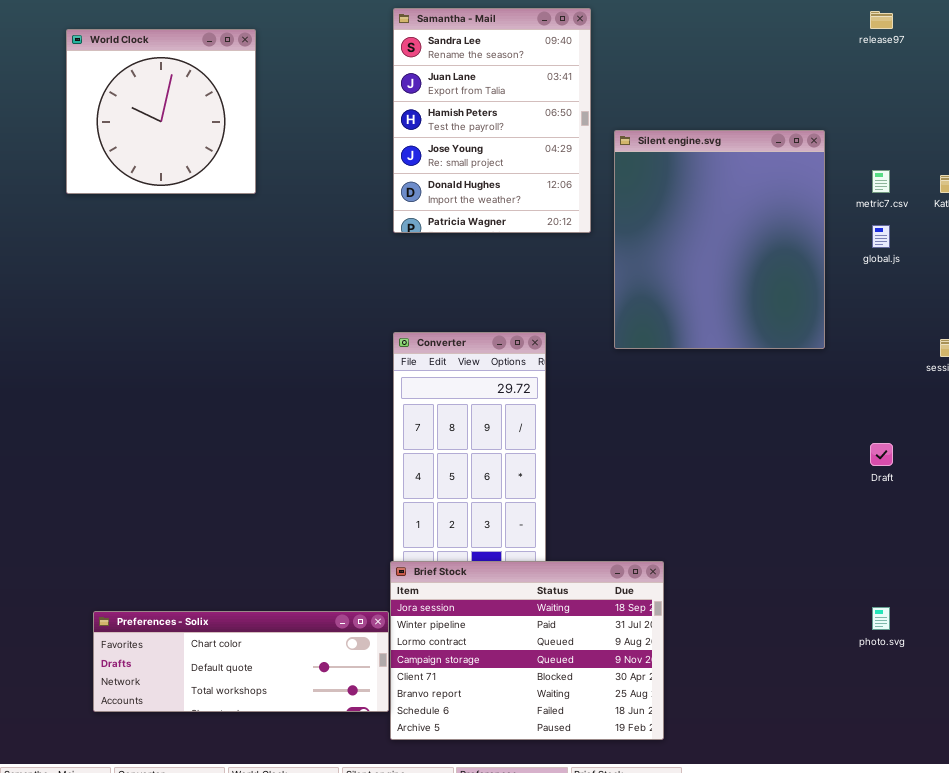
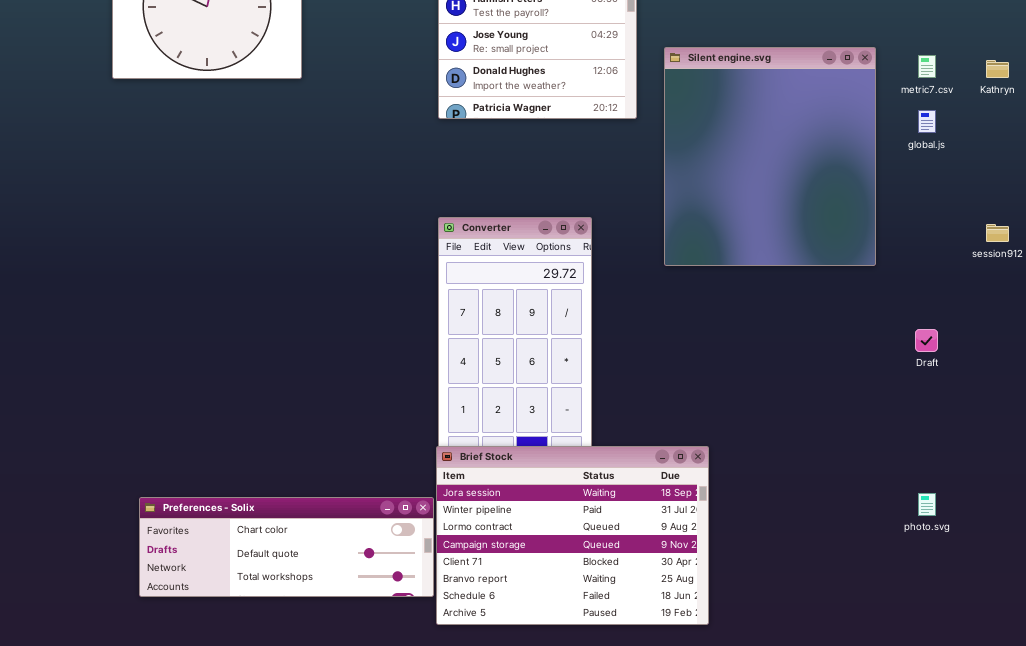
Silent engine.svg: [614,130,825,349] -> [664,47,876,266], moved

